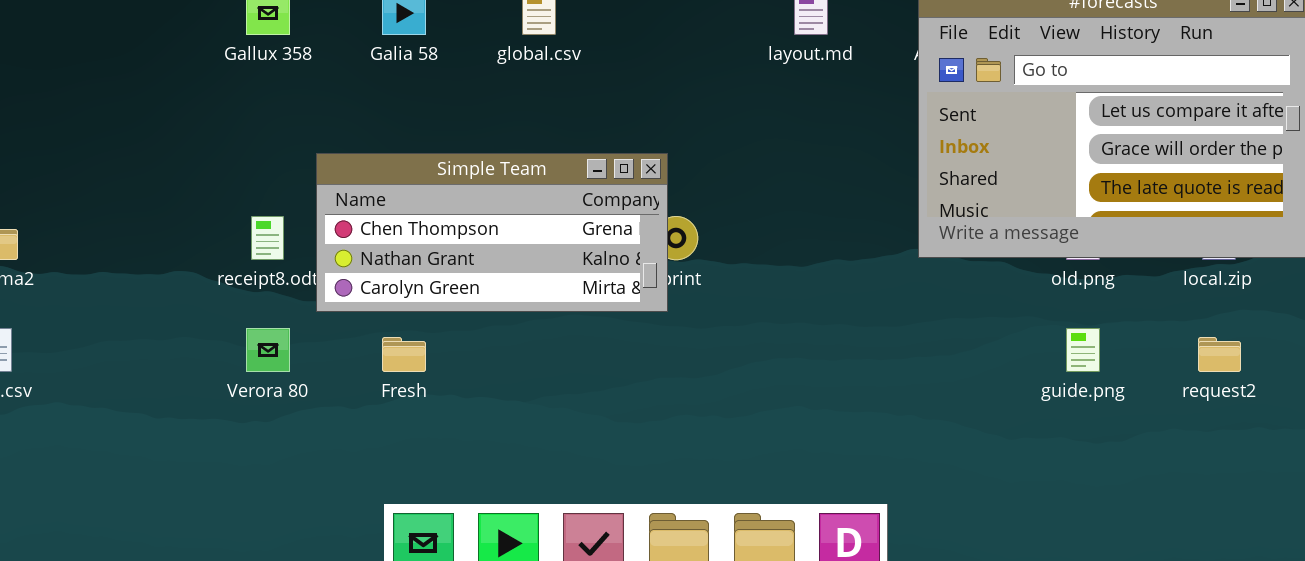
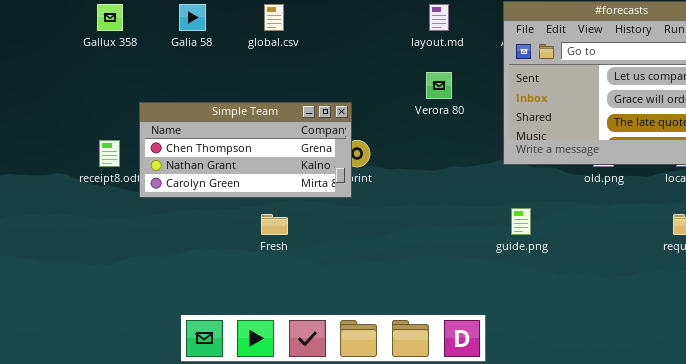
Verora 80: [246,328,290,372] -> [426,72,452,99], moved
guide.png: [1066,328,1100,372] -> [511,208,531,235], moved
Fresh: [382,337,426,372] -> [261,214,288,235], moved

